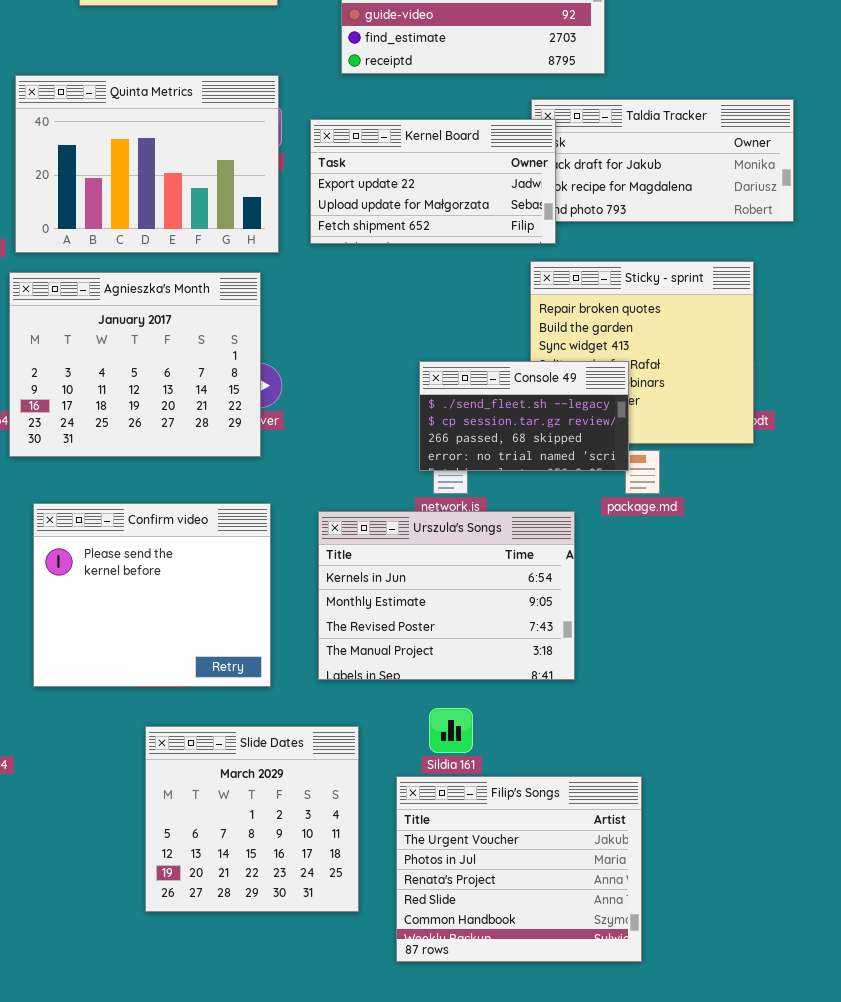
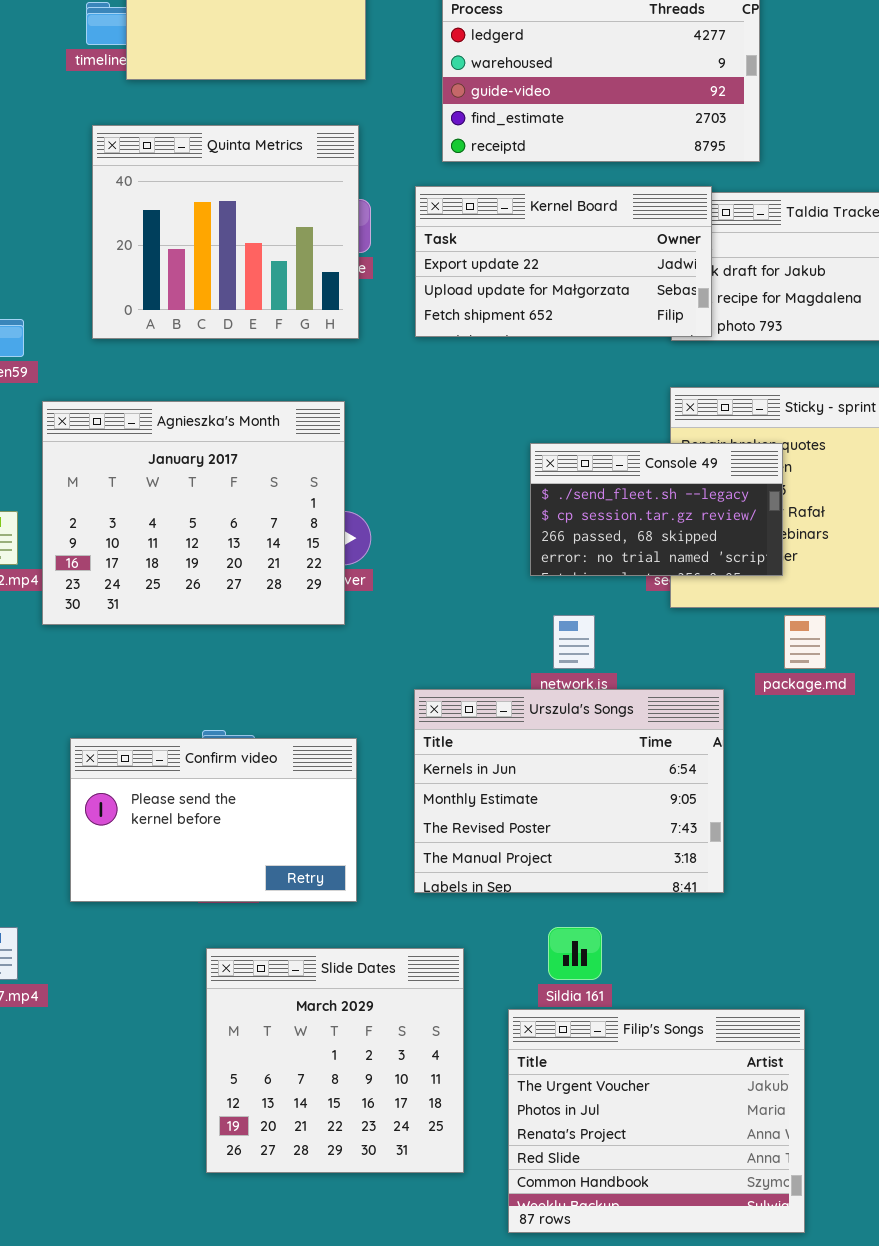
Quinta Metrics: [15,75,279,253] -> [92,125,359,339], moved, resized
Kernel Board: [310,119,556,244] -> [415,186,712,337], moved
Console 49: [419,361,629,471] -> [530,443,783,576], moved
Confirm video: [33,503,271,687] -> [70,738,357,902], resized

